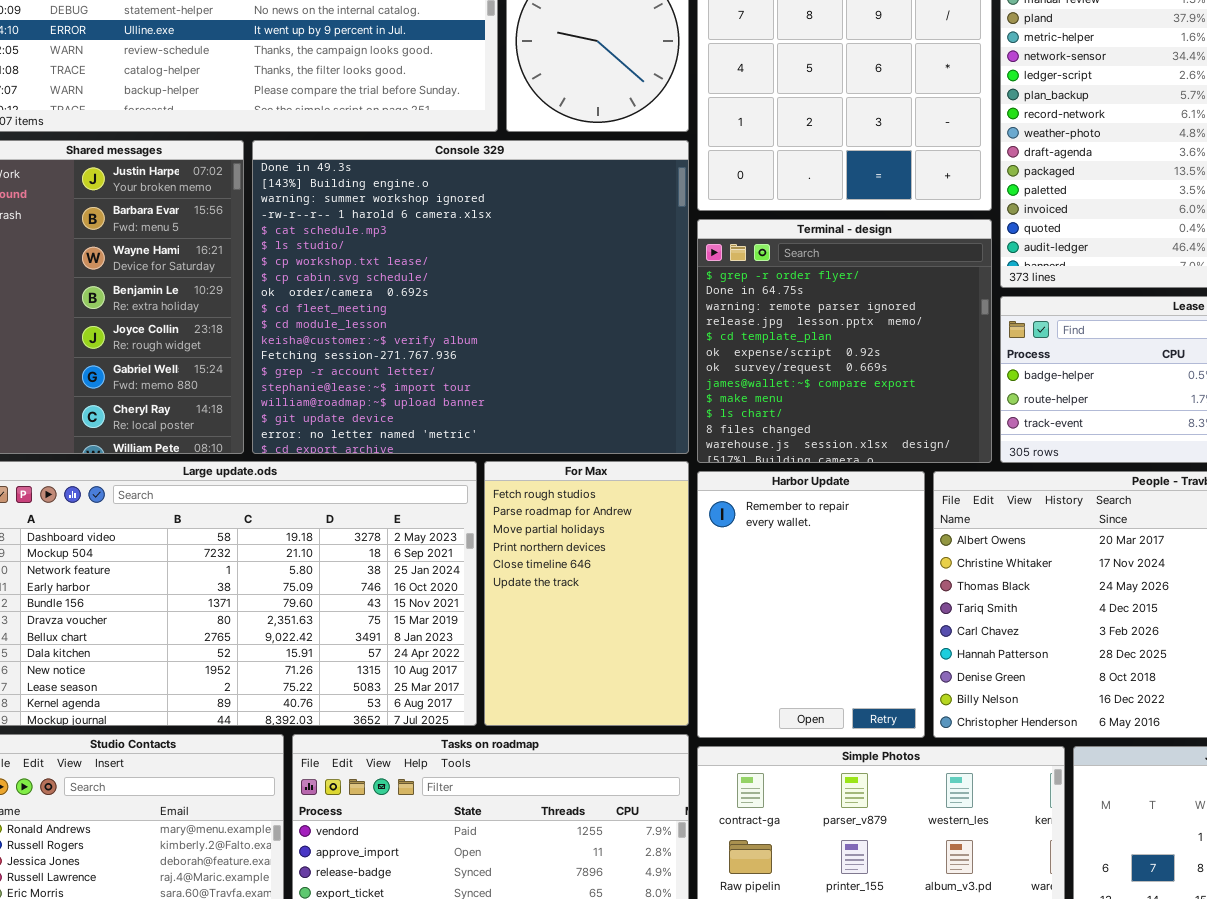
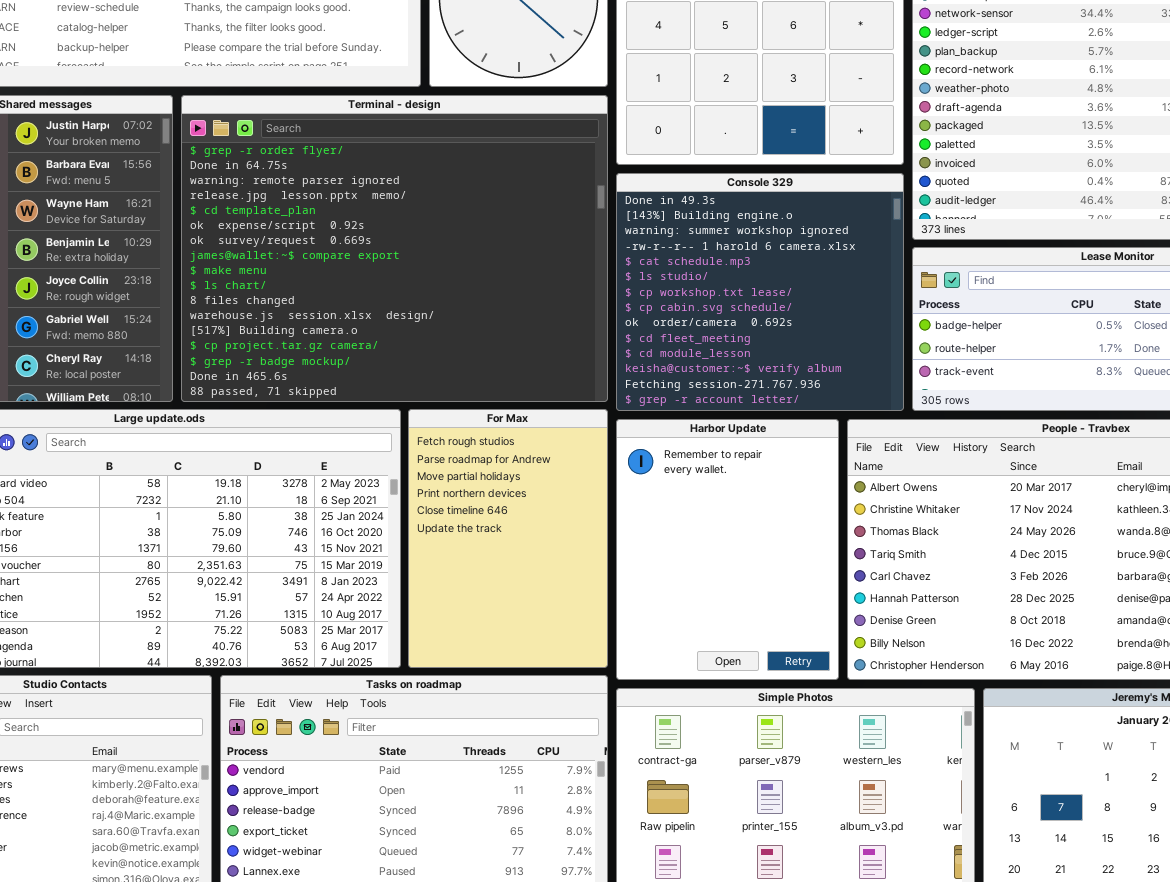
Console 329: [252,140,689,454] -> [616,173,904,411], moved, resized
Terminal - design: [697,219,992,463] -> [181,95,608,402], moved, resized

